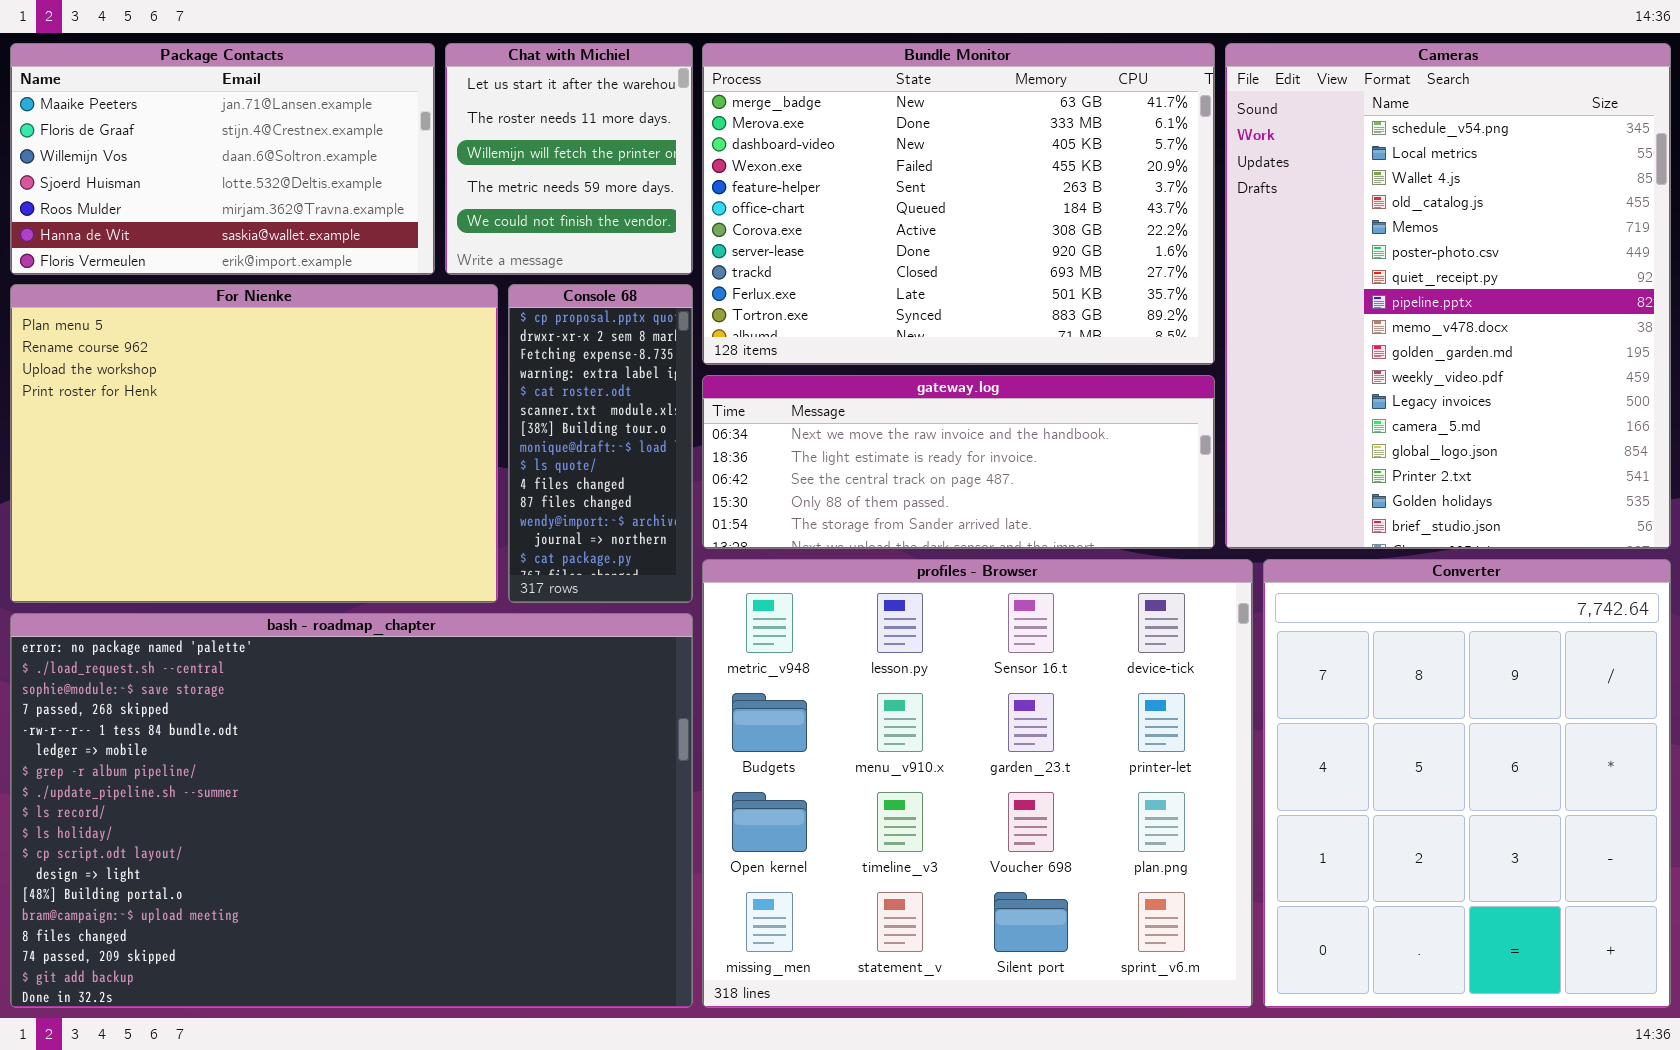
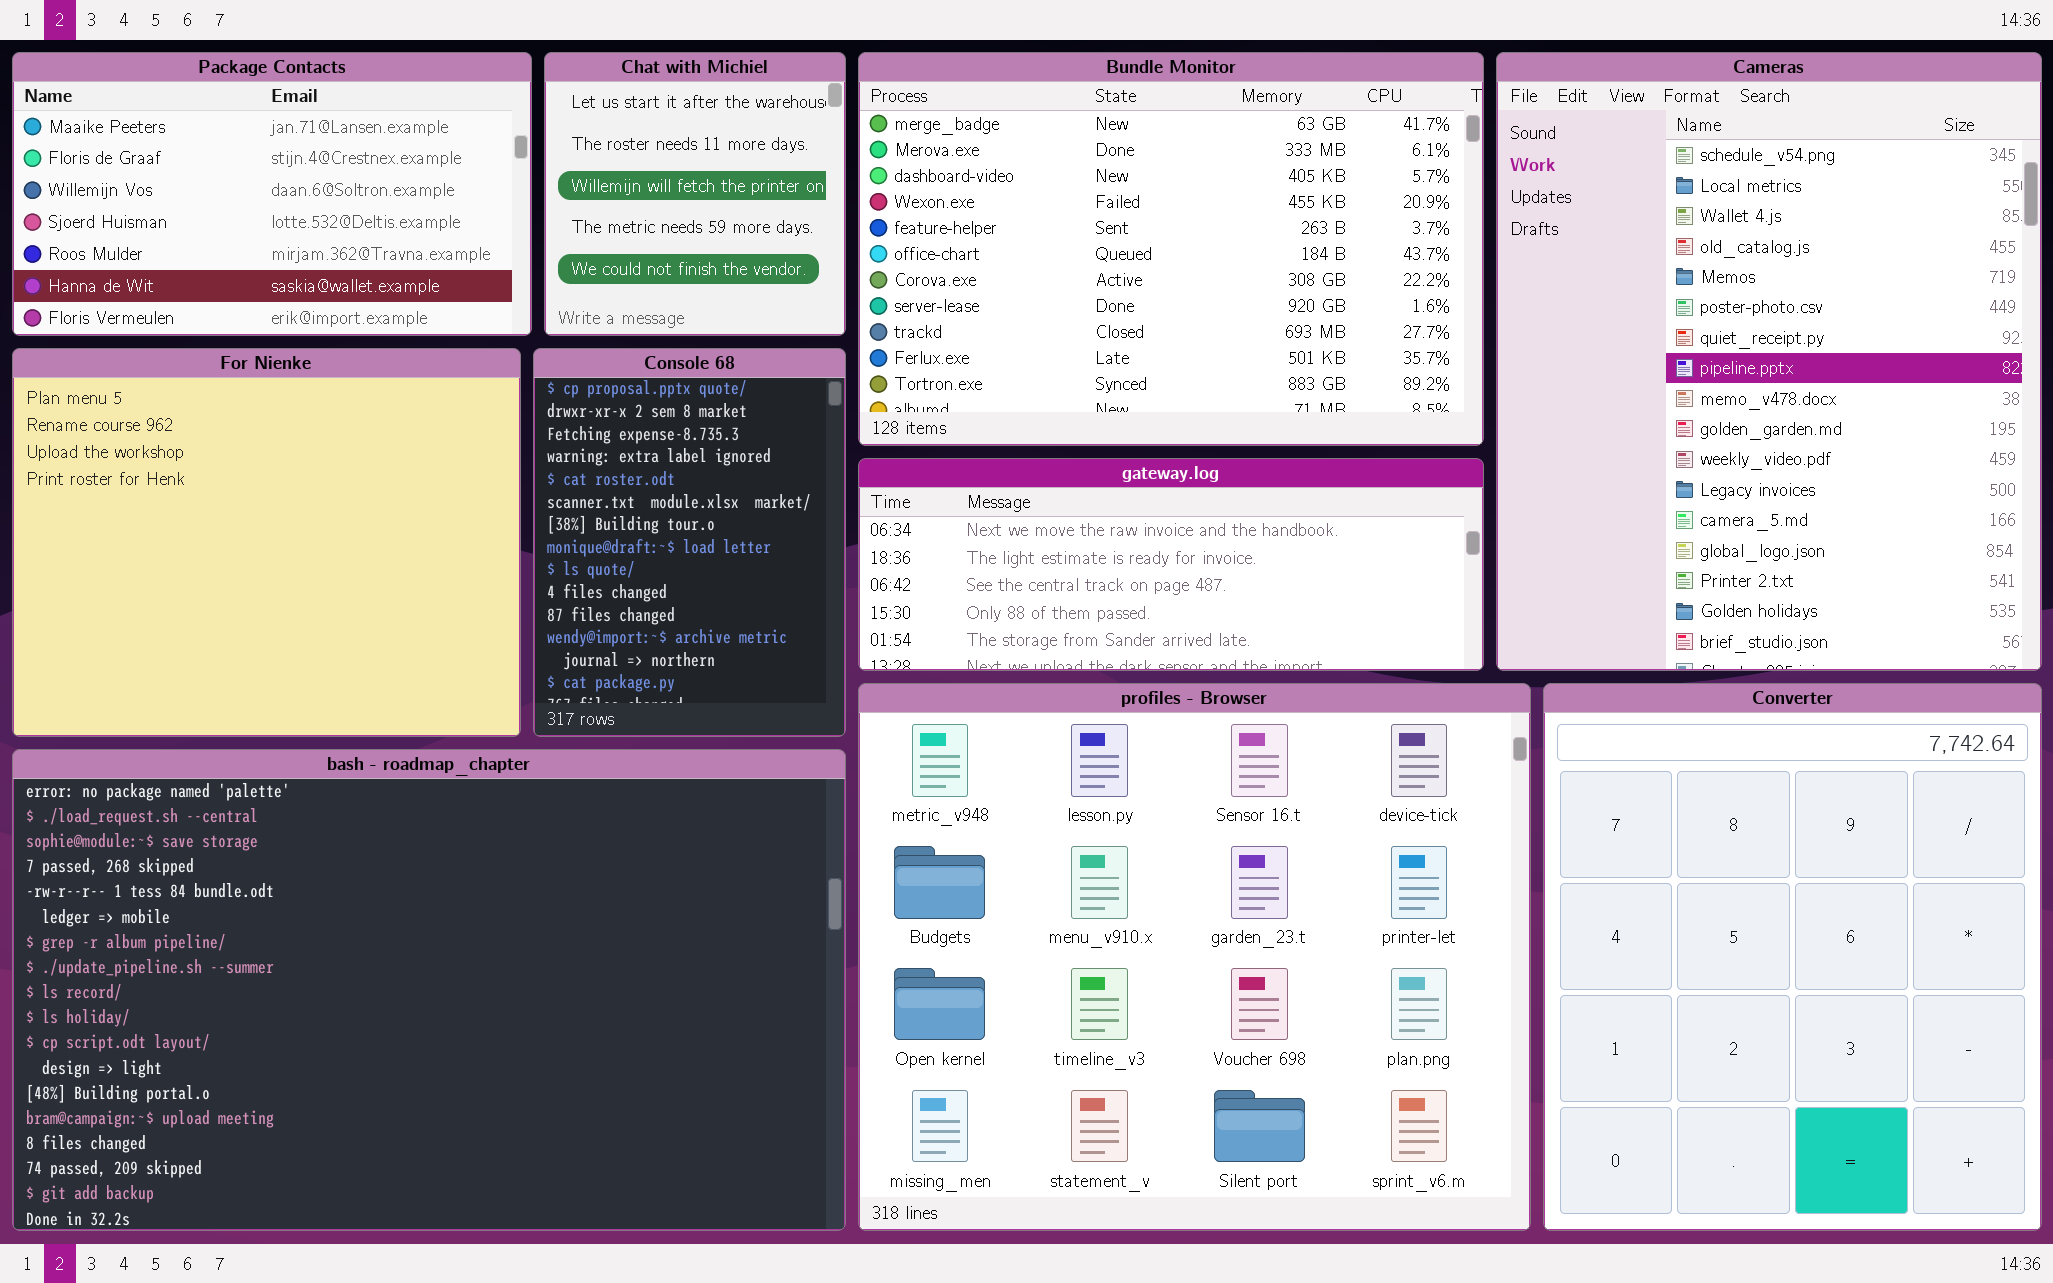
For Nienke: [10,284,498,603] -> [12,348,521,737], resized
Console 68: [508,284,693,603] -> [533,348,846,737], resized

